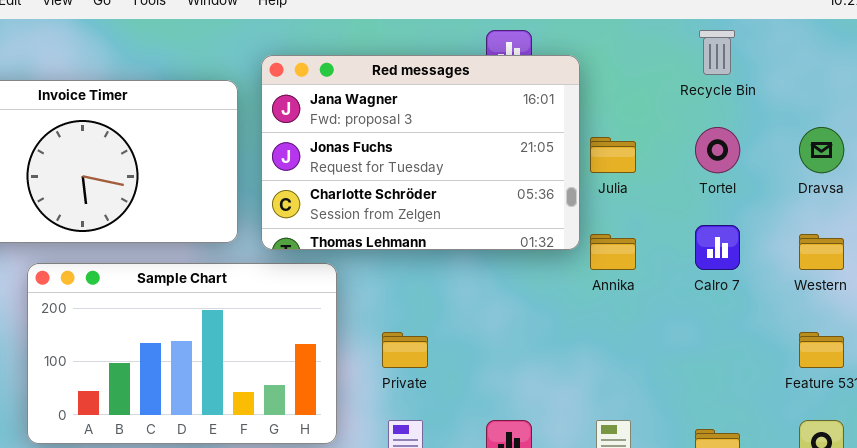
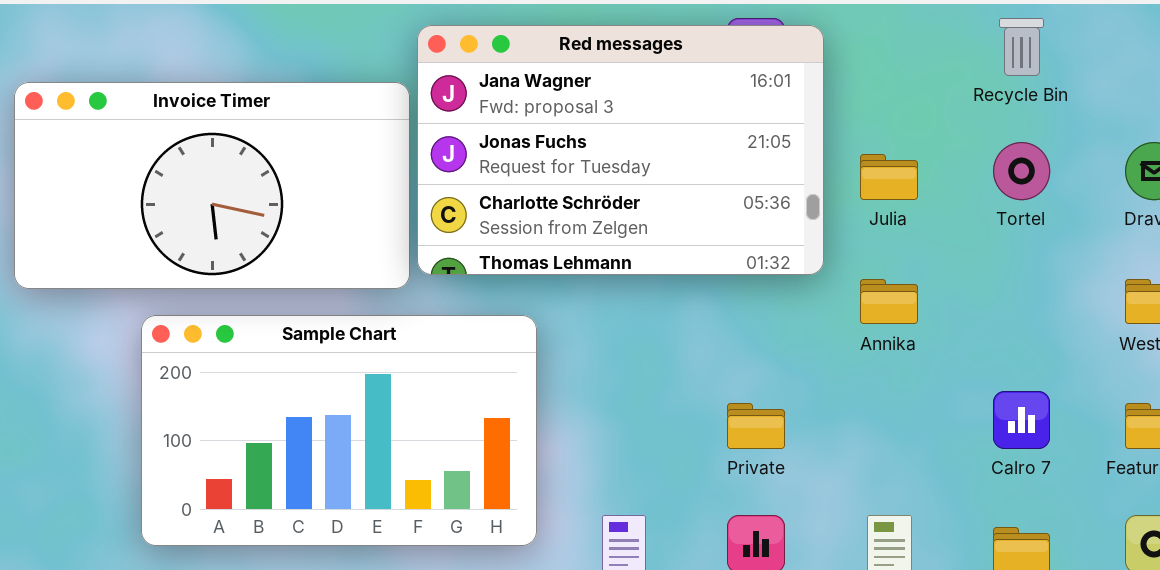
Red messages: [261,55,580,250] -> [417,25,824,275], moved
Calro 7: [695,225,740,270] -> [993,391,1050,449], moved
Private: [382,332,428,368] -> [727,403,785,449], moved

